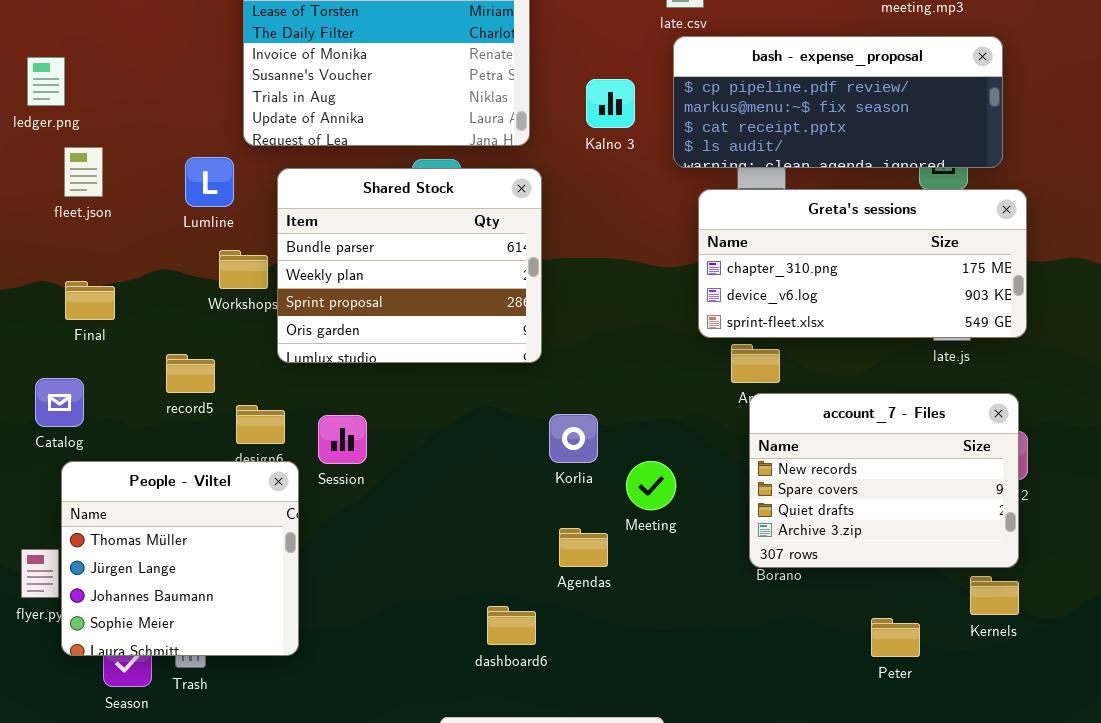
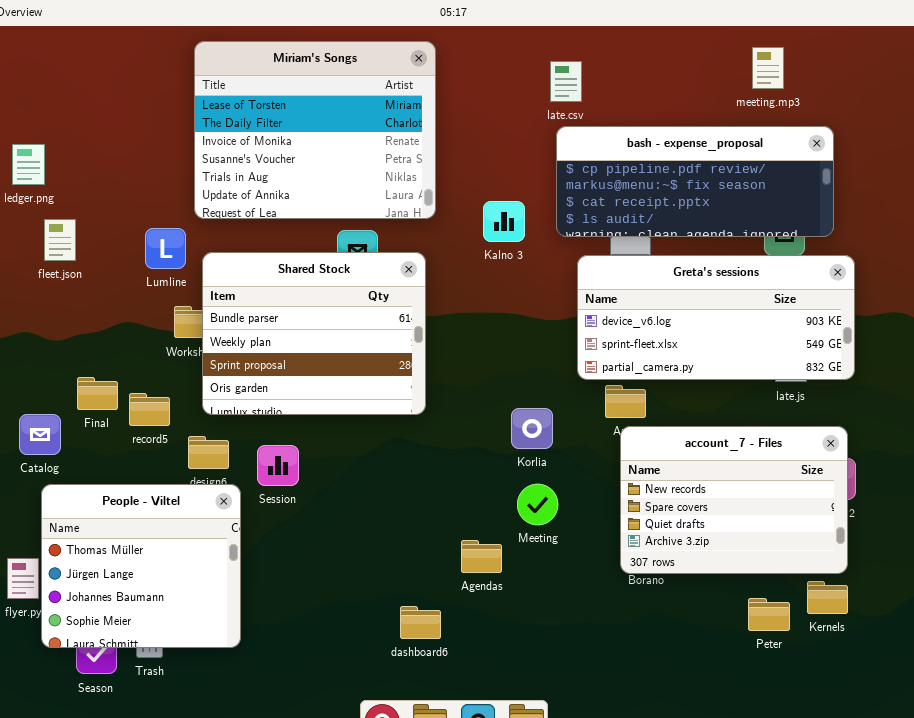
Kalno 3: [586,79,635,128] -> [483,201,525,242], moved
Shared Stock: [277,168,542,363] -> [202,252,426,415], moved
Greta's sessions: [698,189,1027,338] -> [577,255,855,380], scrolled down 1 row
Final: [65,281,115,320] -> [77,377,118,410], moved
Korlia: [549,414,598,463] -> [511,408,553,449], moved
Peter: [871,618,920,657] -> [748,598,790,631], moved

